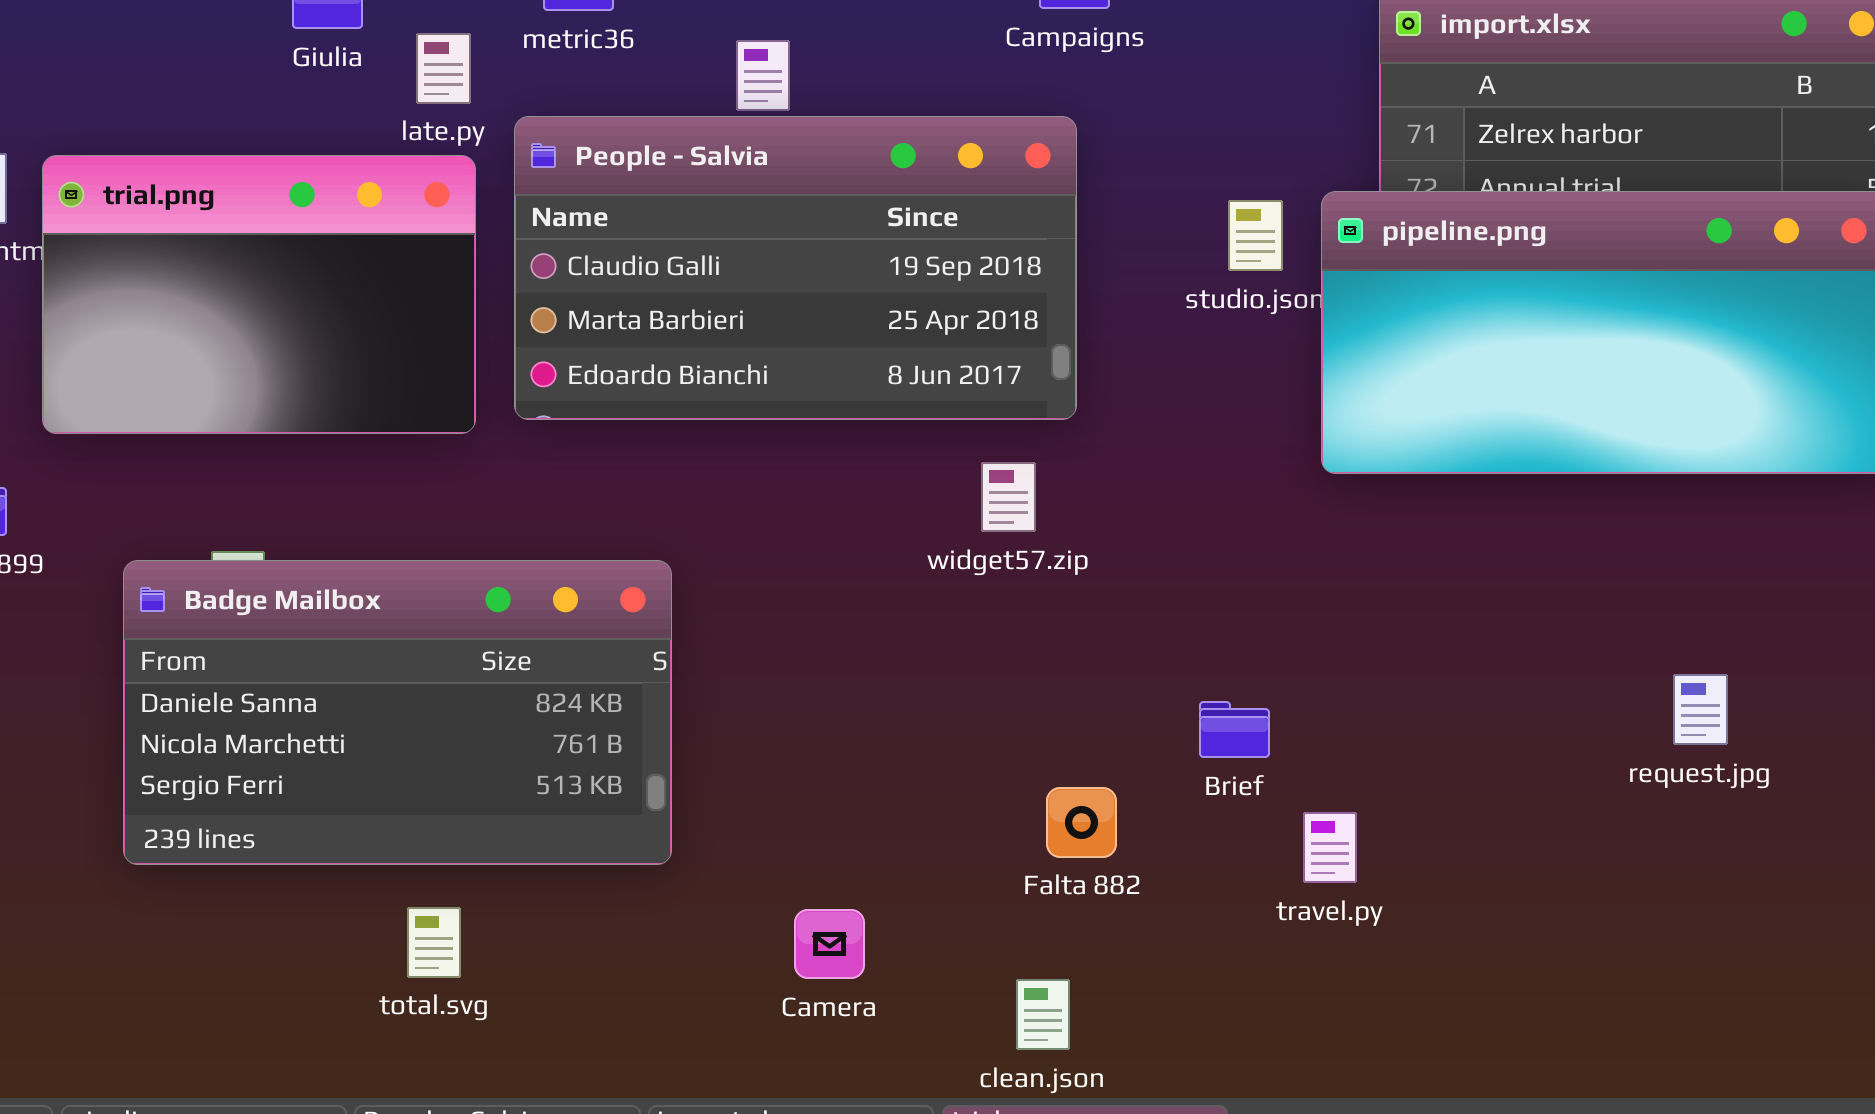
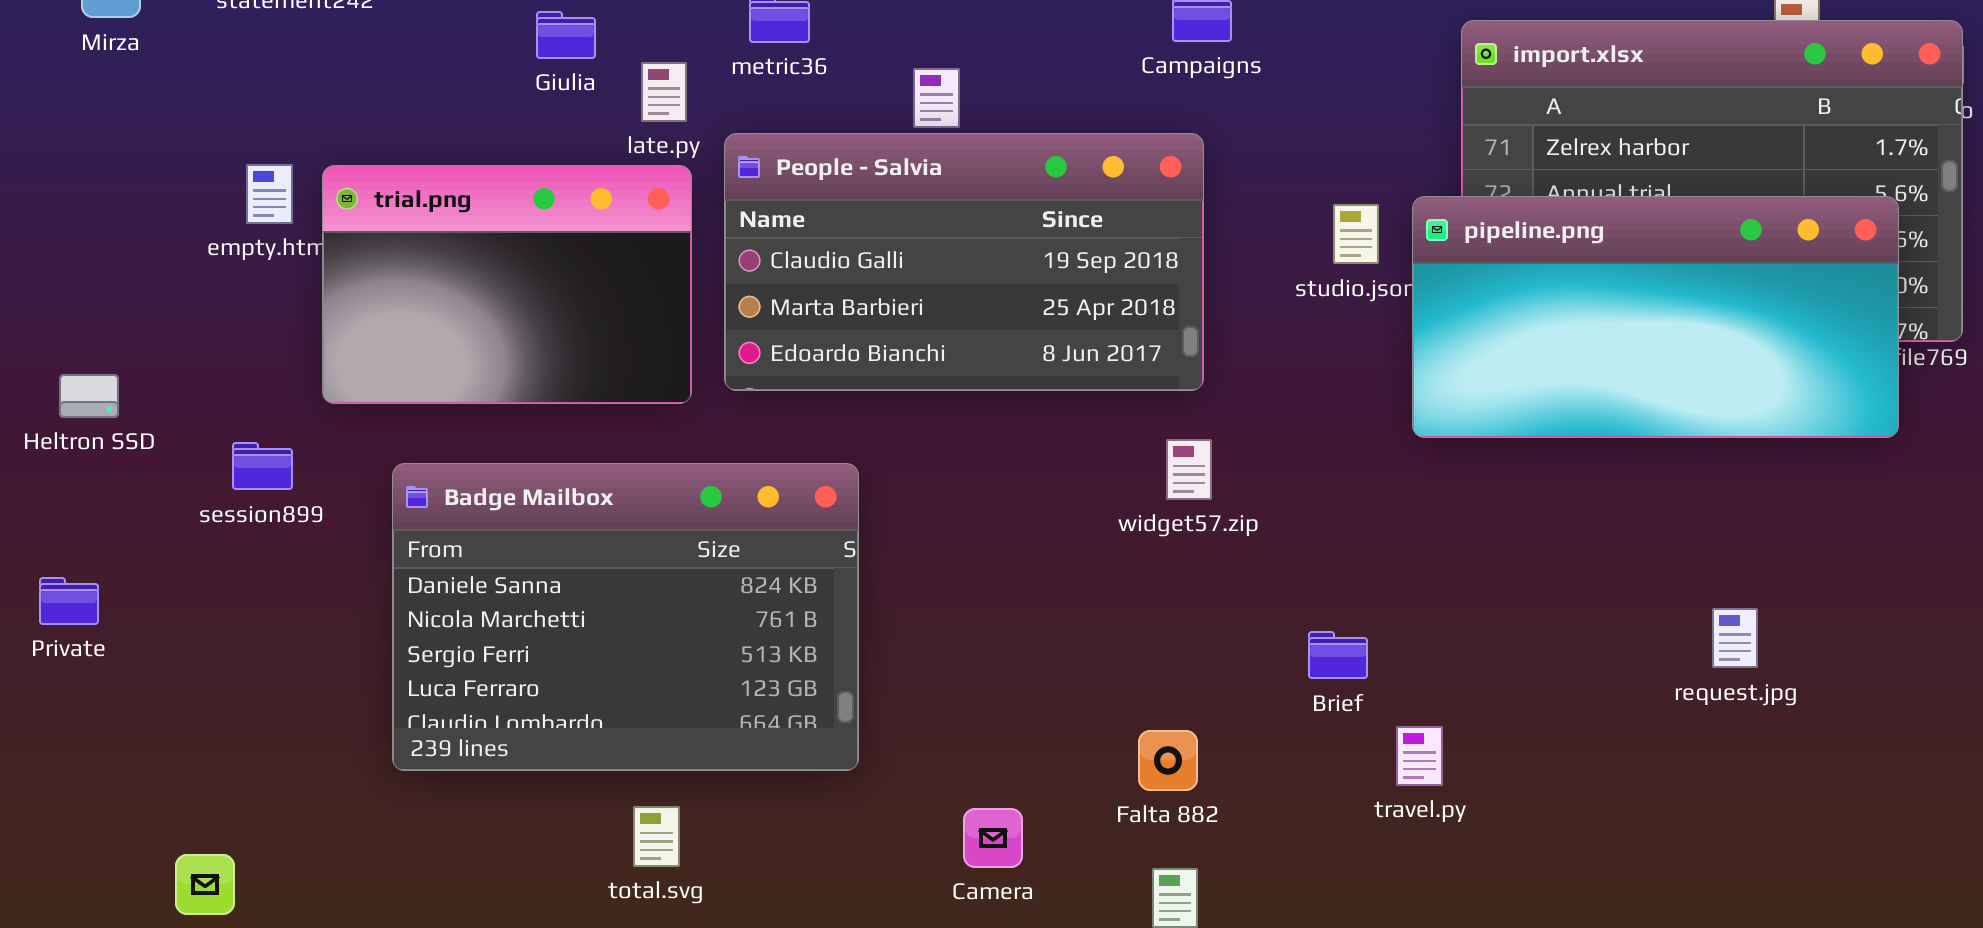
widget57.zip: [981,462,1036,532] -> [1166,439,1212,500], moved
Badge Mailbox: [123,560,672,865] -> [392,463,859,771], resized
Falta 882: [1046,787,1117,858] -> [1138,730,1198,791], moved

